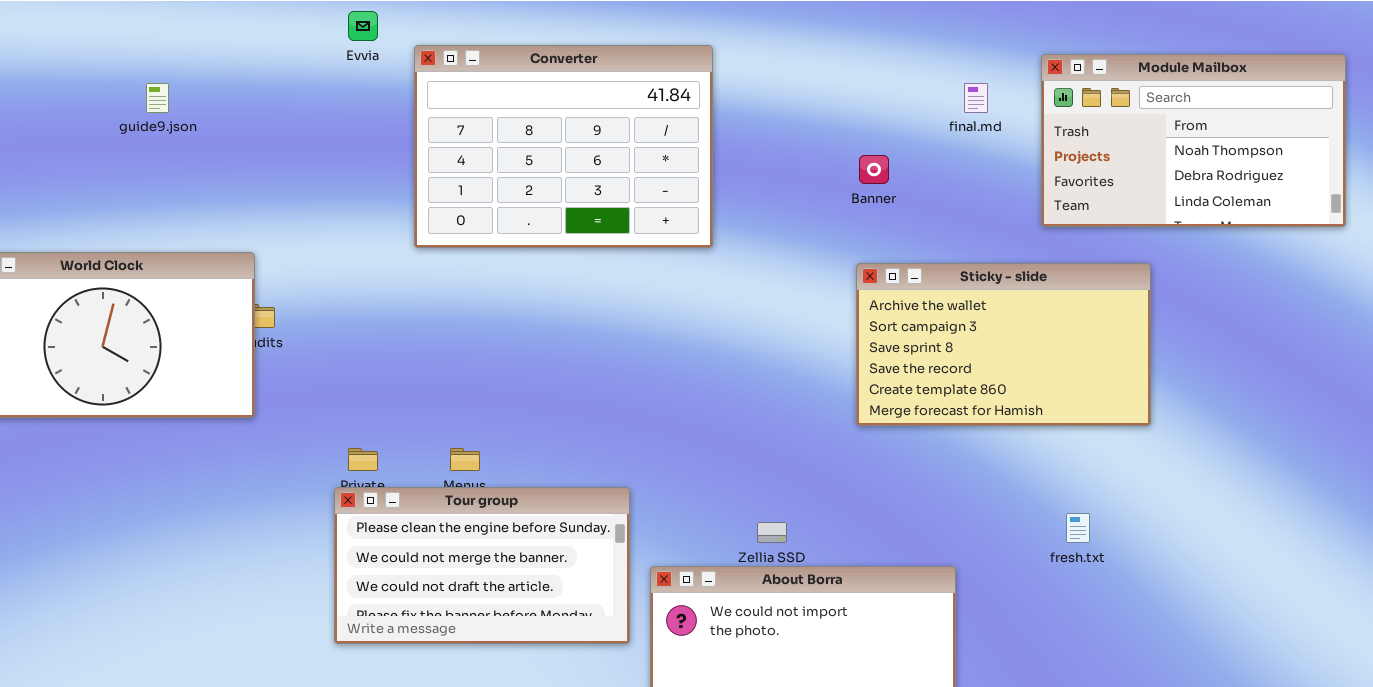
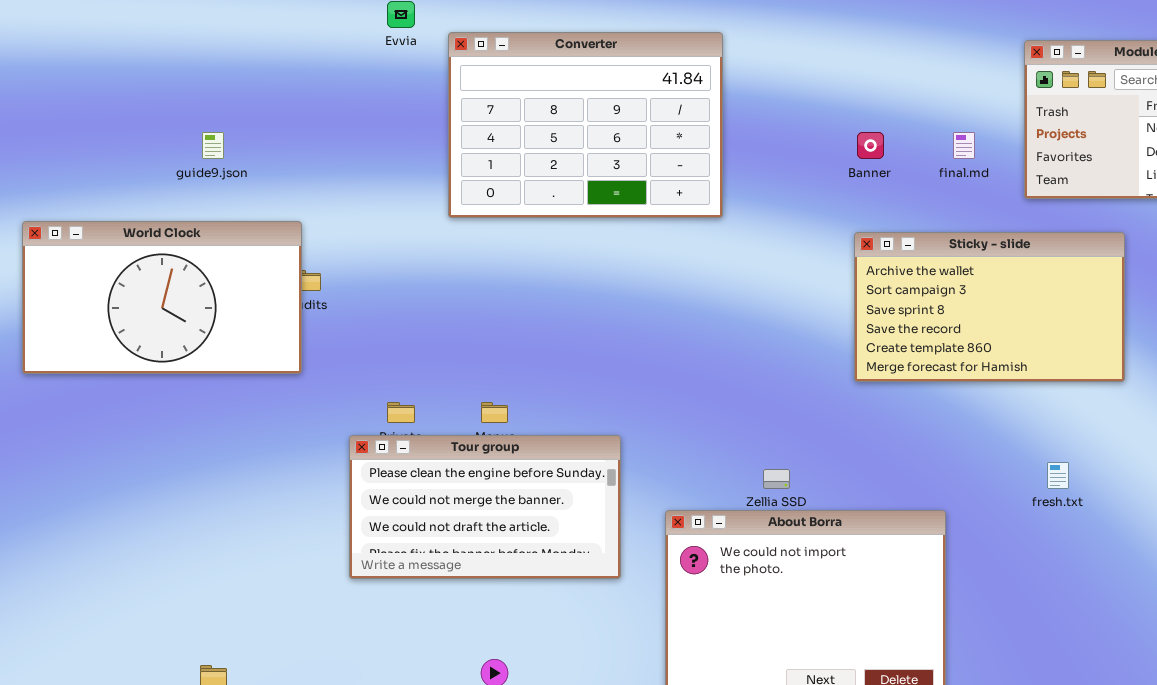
guide9.json: [146,83,169,113] -> [202,132,224,159], moved
final.md: [964,83,988,113] -> [953,132,975,159], moved
Tour group: [334,487,630,644] -> [349,435,621,579], moved

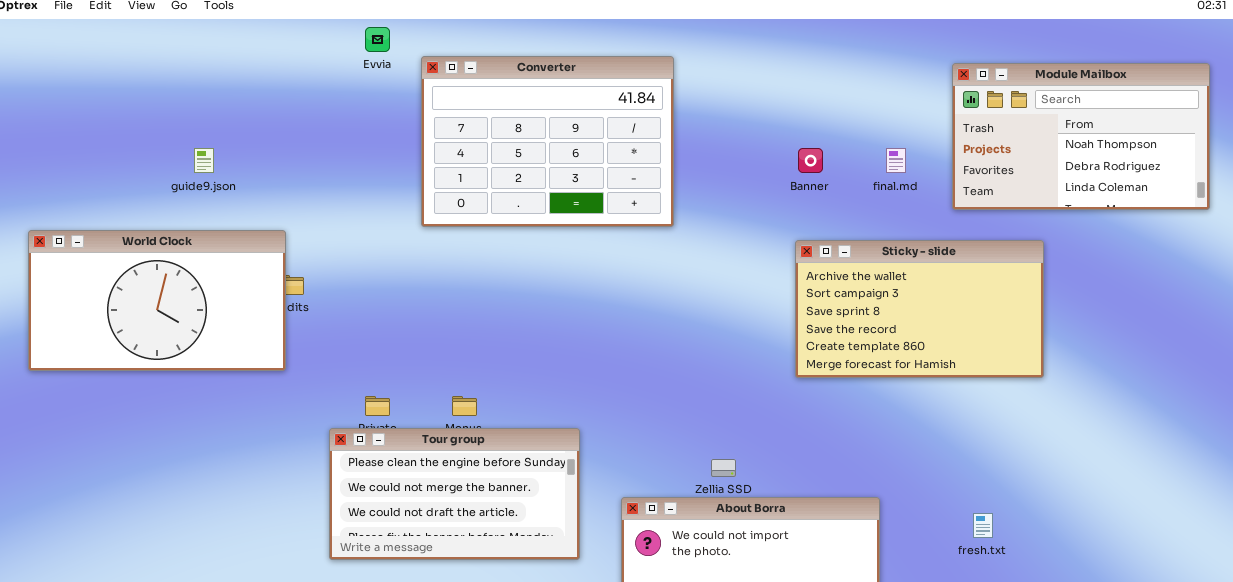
fresh.txt: [1047,462,1069,489] -> [973,513,993,538], moved

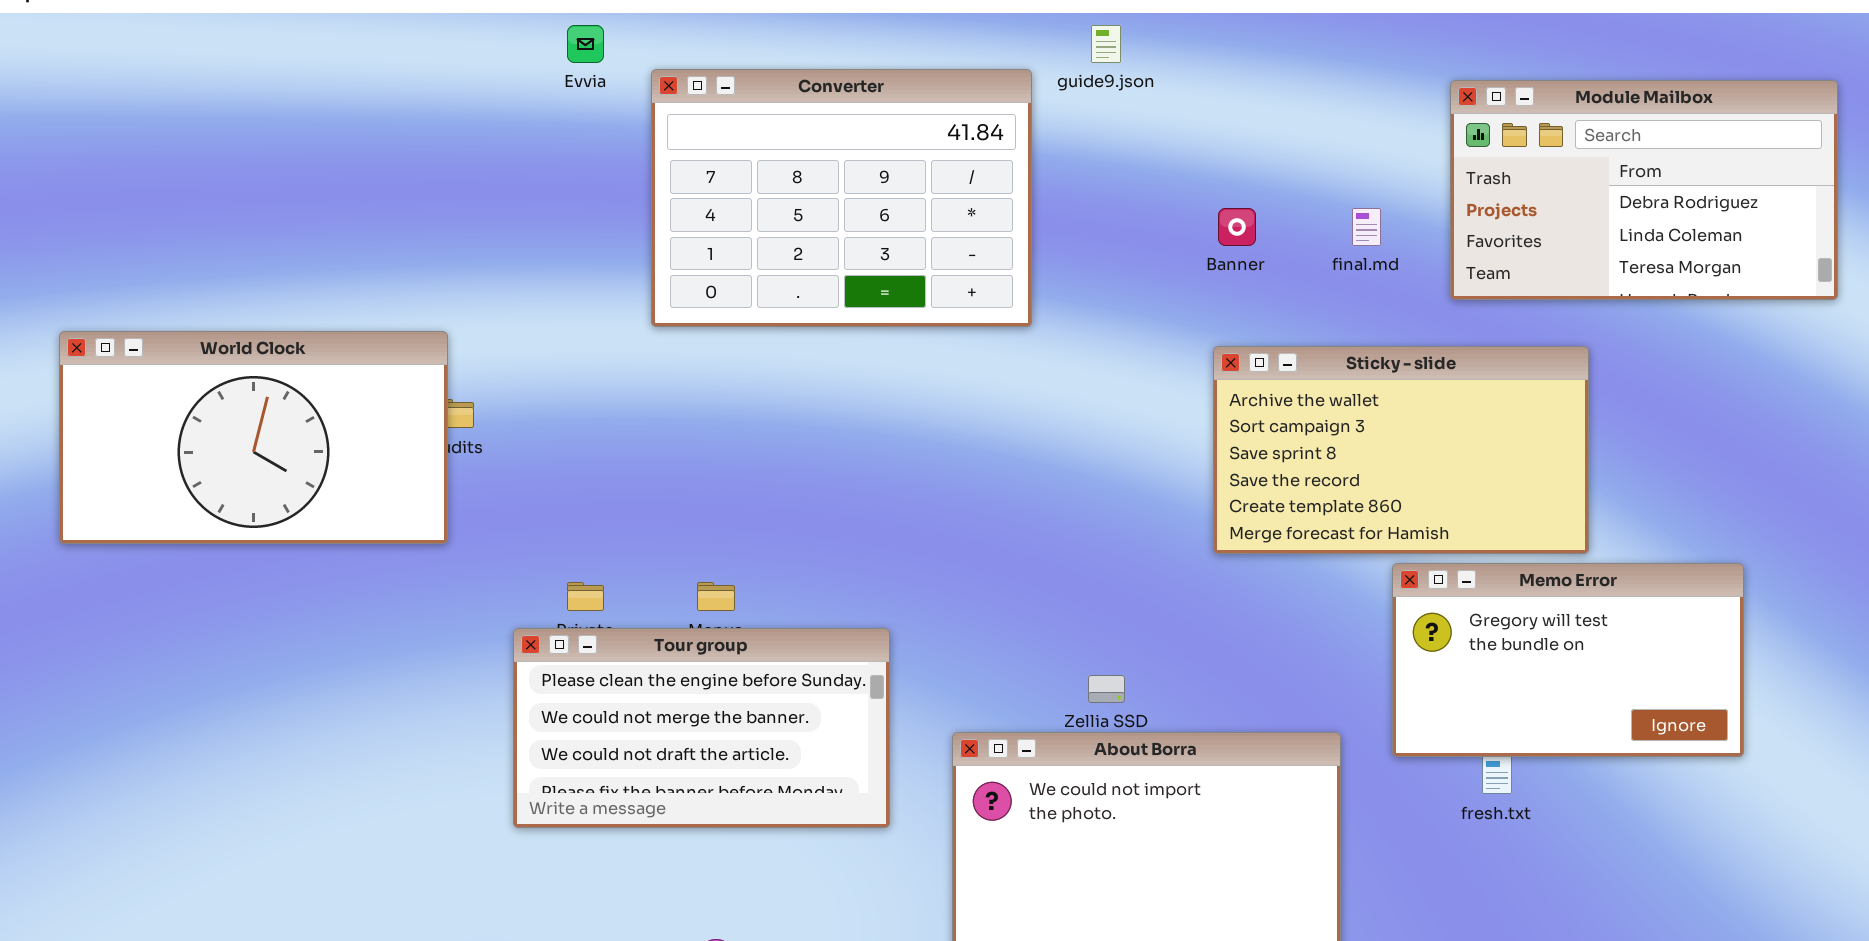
Module Mailbox: [952,63,1210,210] -> [1450,80,1838,300], scrolled down 1 row
guide9.json: [194,148,214,173] -> [1091,25,1121,63], moved
Memo Error: none -> [1392,563,1744,757], opened

